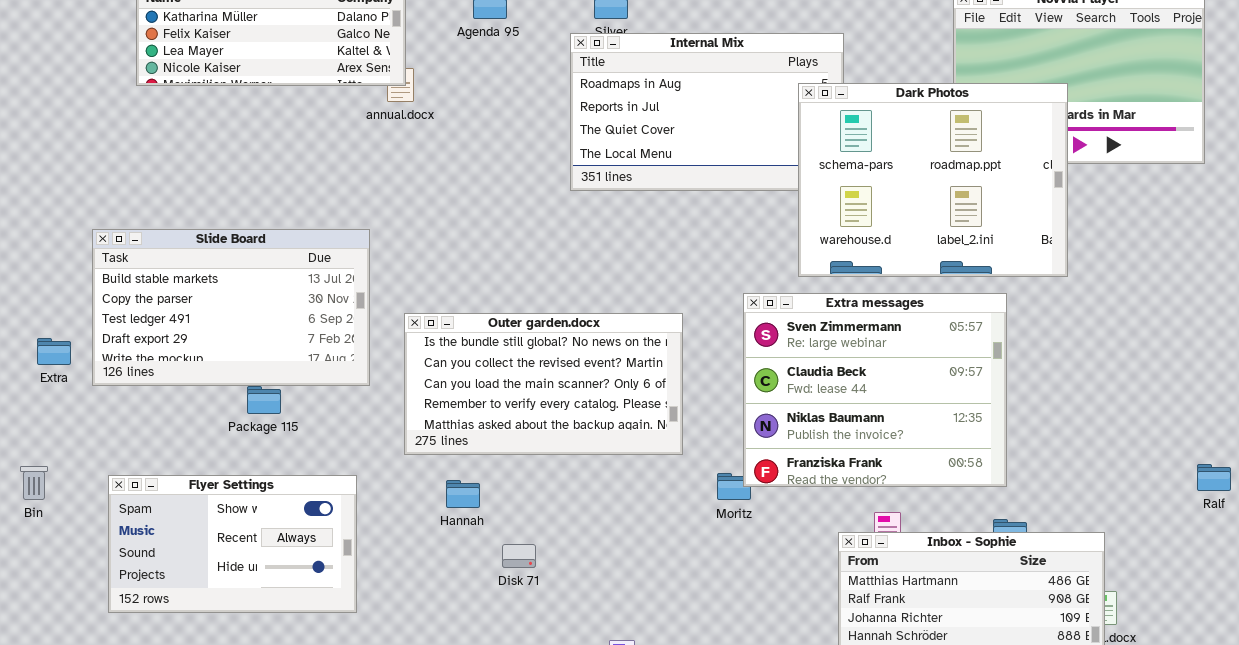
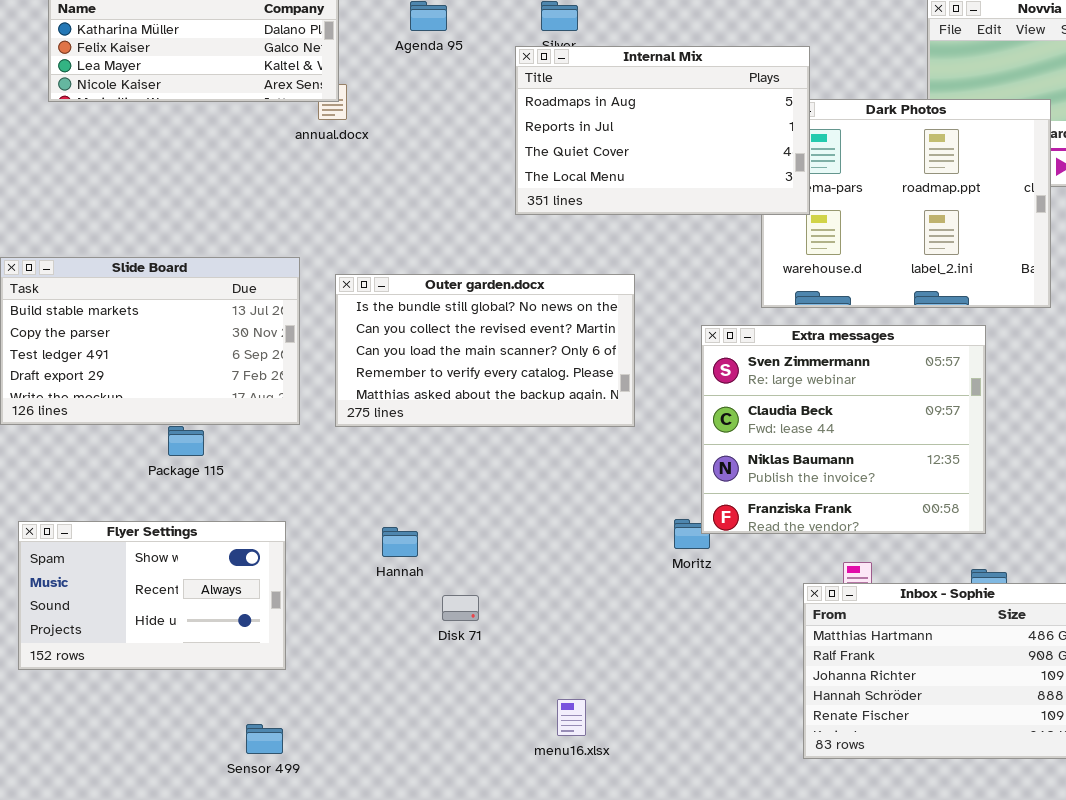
Internal Mix: [570,33,844,191] -> [515,46,810,215], raised
Outer garden.docx: [404,313,683,455] -> [335,274,635,427], moved

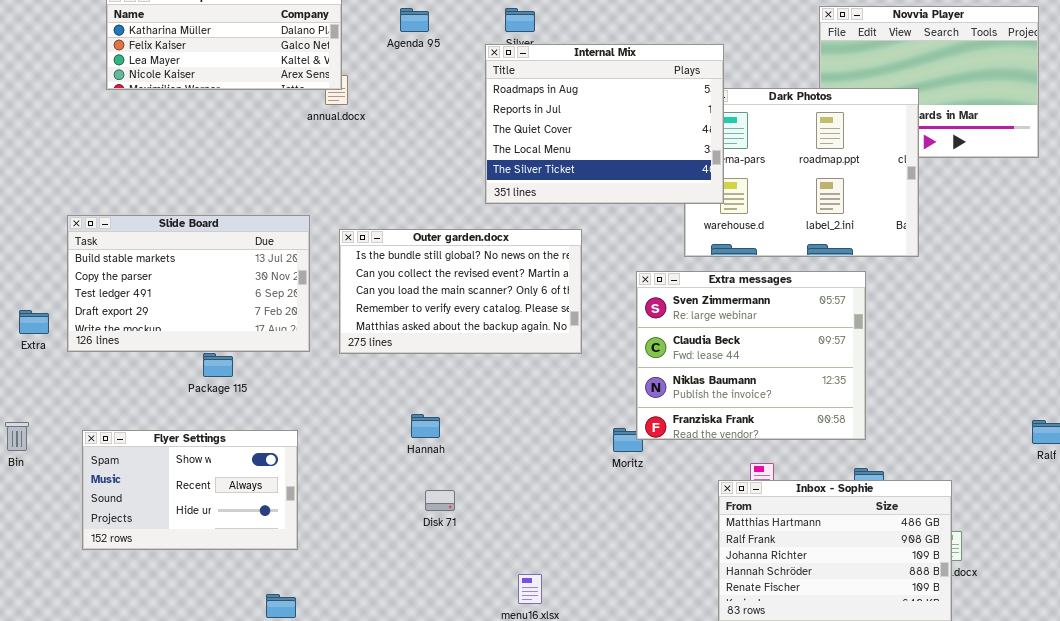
Internal Mix: [515,46,810,215] -> [485,44,724,204], resized
Hannah: [382,527,418,557] -> [411,414,440,438], moved

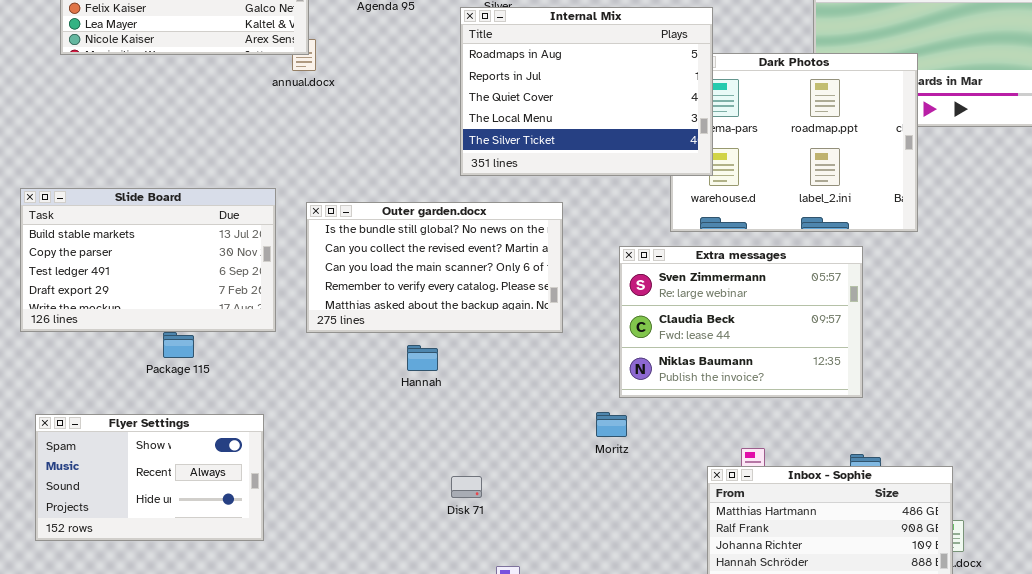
Extra messages: [636,271,866,440] -> [619,246,863,398], resized
Hannah: [411,414,440,438] -> [407,345,438,371], moved
Disk 71: [425,490,455,511] -> [451,476,482,498], moved

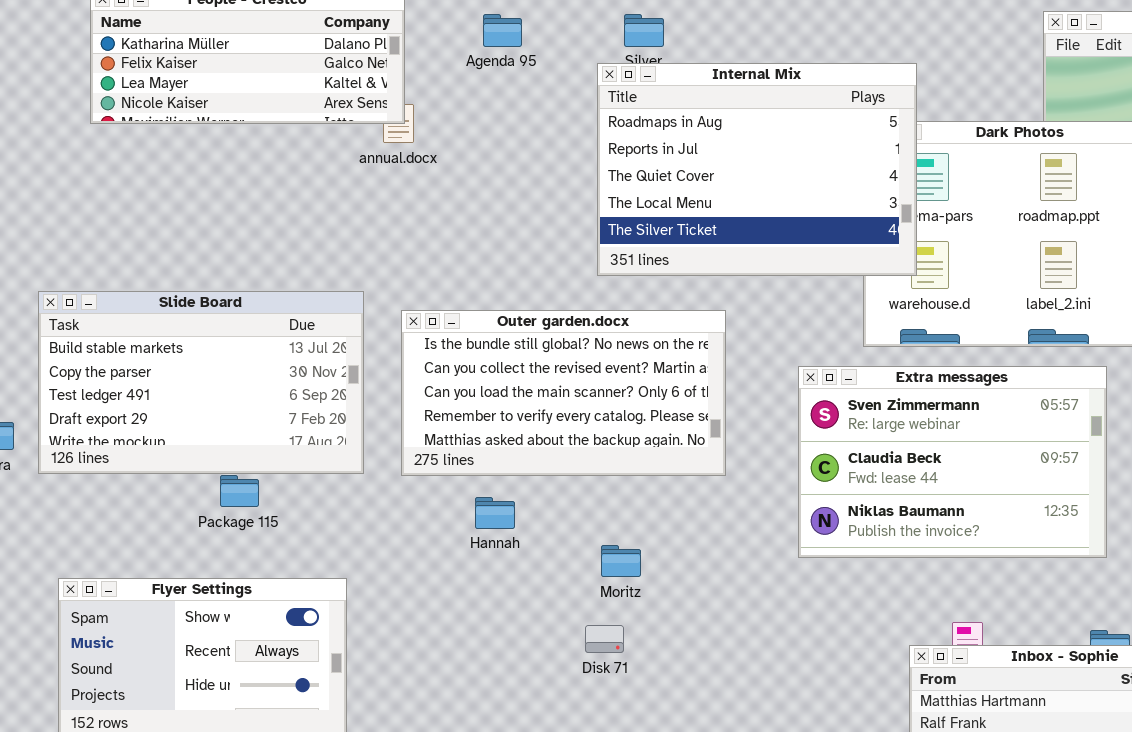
Hannah: [407,345,438,371] -> [475,497,515,529], moved
Moritz: [596,412,627,437] -> [601,545,641,577], moved
Disk 71: [451,476,482,498] -> [585,625,624,653], moved

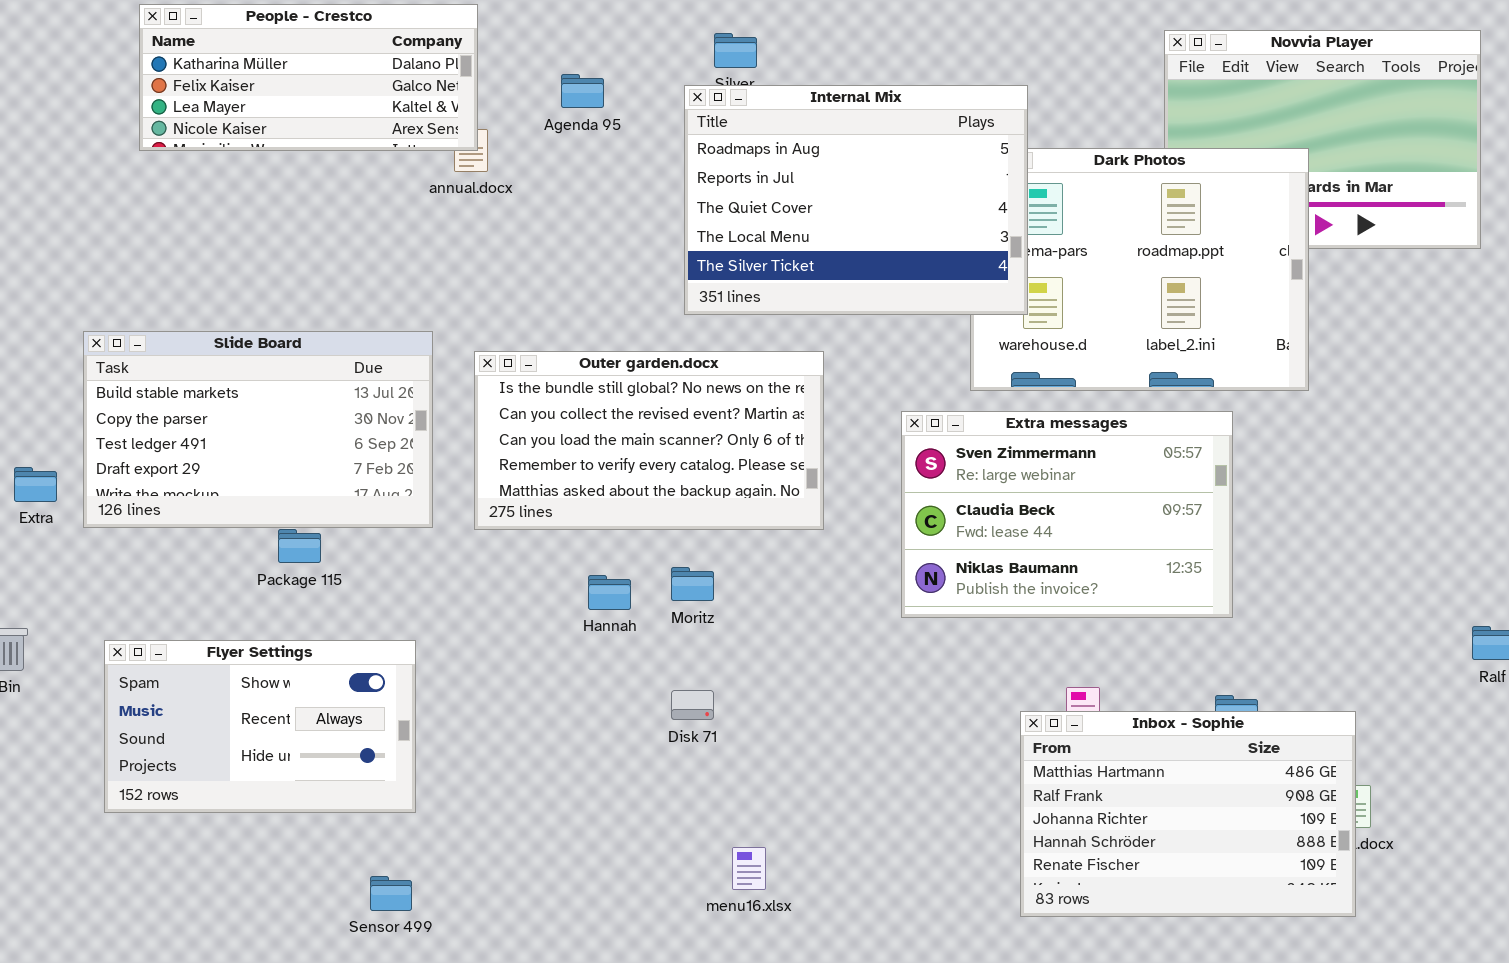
Agenda 95: [483,14,522,47] -> [561,74,604,108], moved
Hannah: [475,497,515,529] -> [588,575,631,610], moved
Moritz: [601,545,641,577] -> [671,567,714,601], moved

